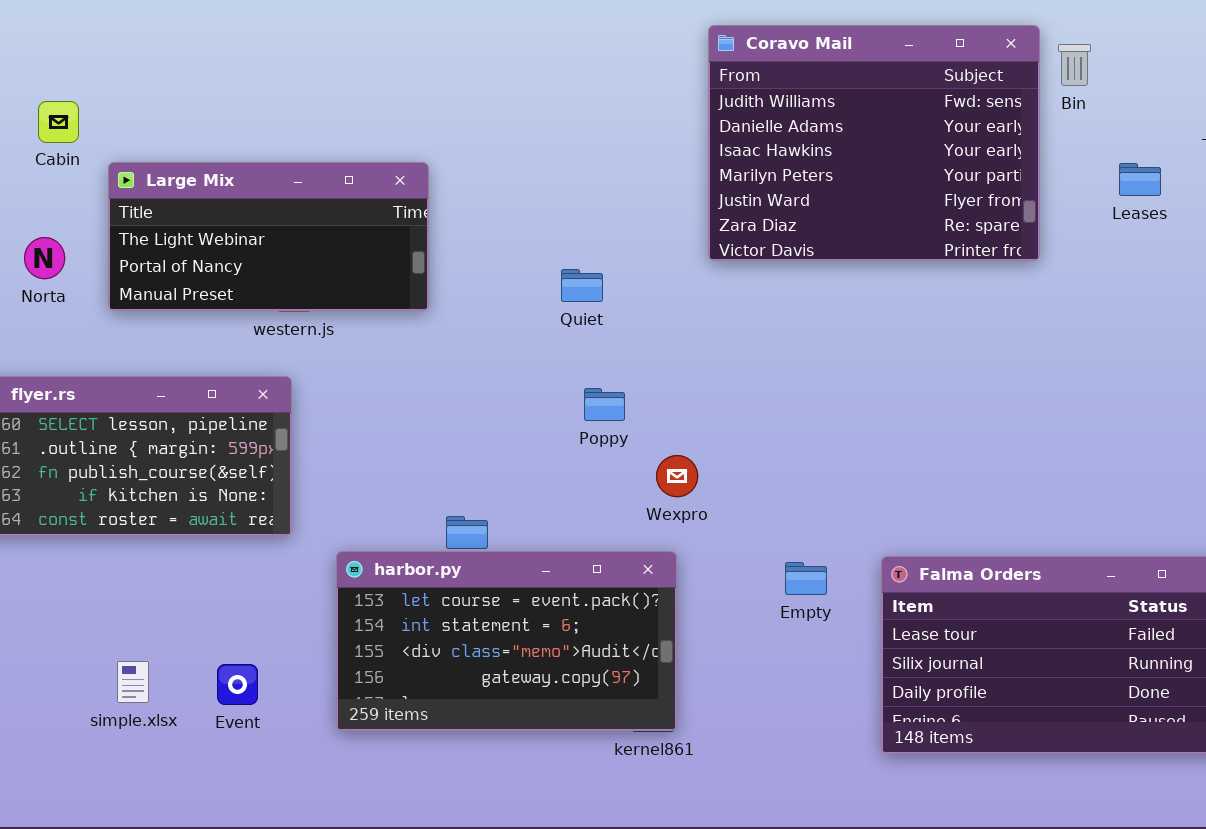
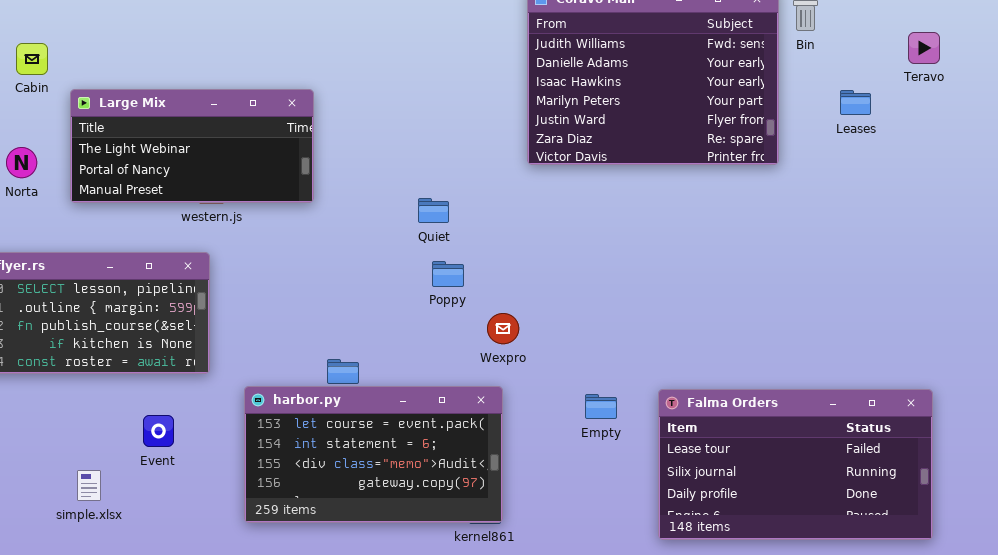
Quiet: [561,269,603,302] -> [418,198,449,223], moved
Event: [217,664,258,705] -> [143,415,174,447], moved

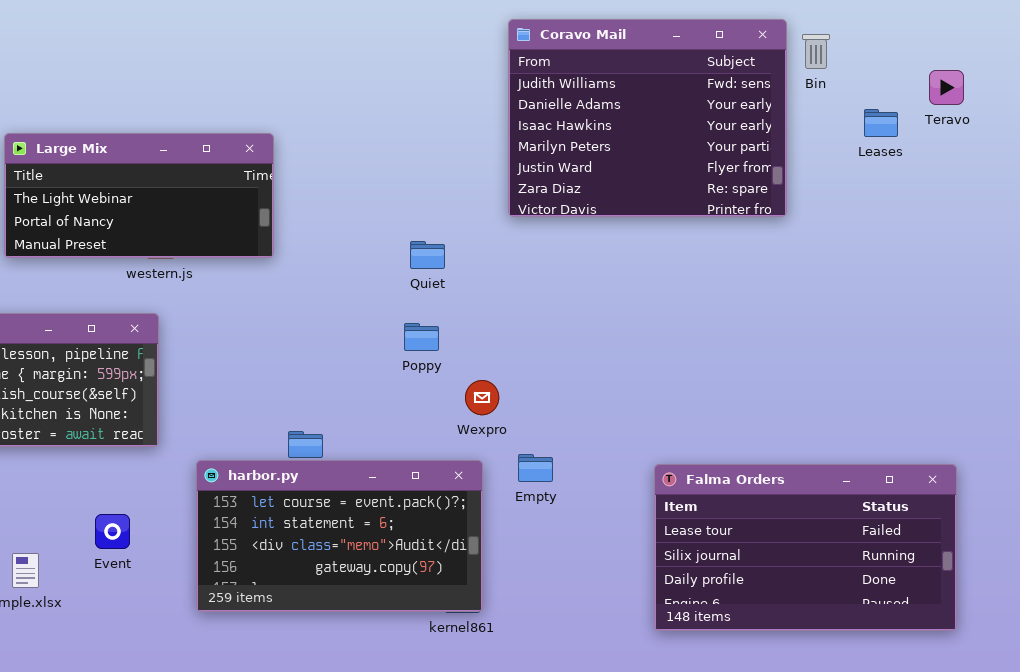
Leases: [840,90,871,115] -> [864,109,898,137], moved
Quiet: [418,198,449,223] -> [410,241,445,269], moved
Empty: [585,394,617,419] -> [518,454,553,482], moved
Event: [143,415,174,447] -> [95,514,130,549], moved

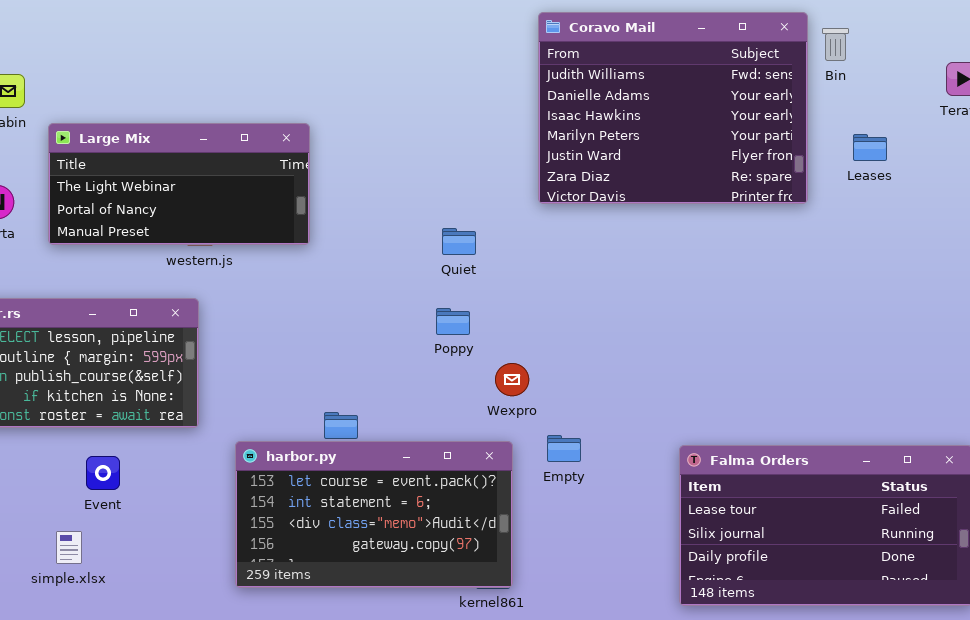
Leases: [864,109,898,137] -> [853,134,887,161], moved
Event: [95,514,130,549] -> [86,456,120,490], moved

